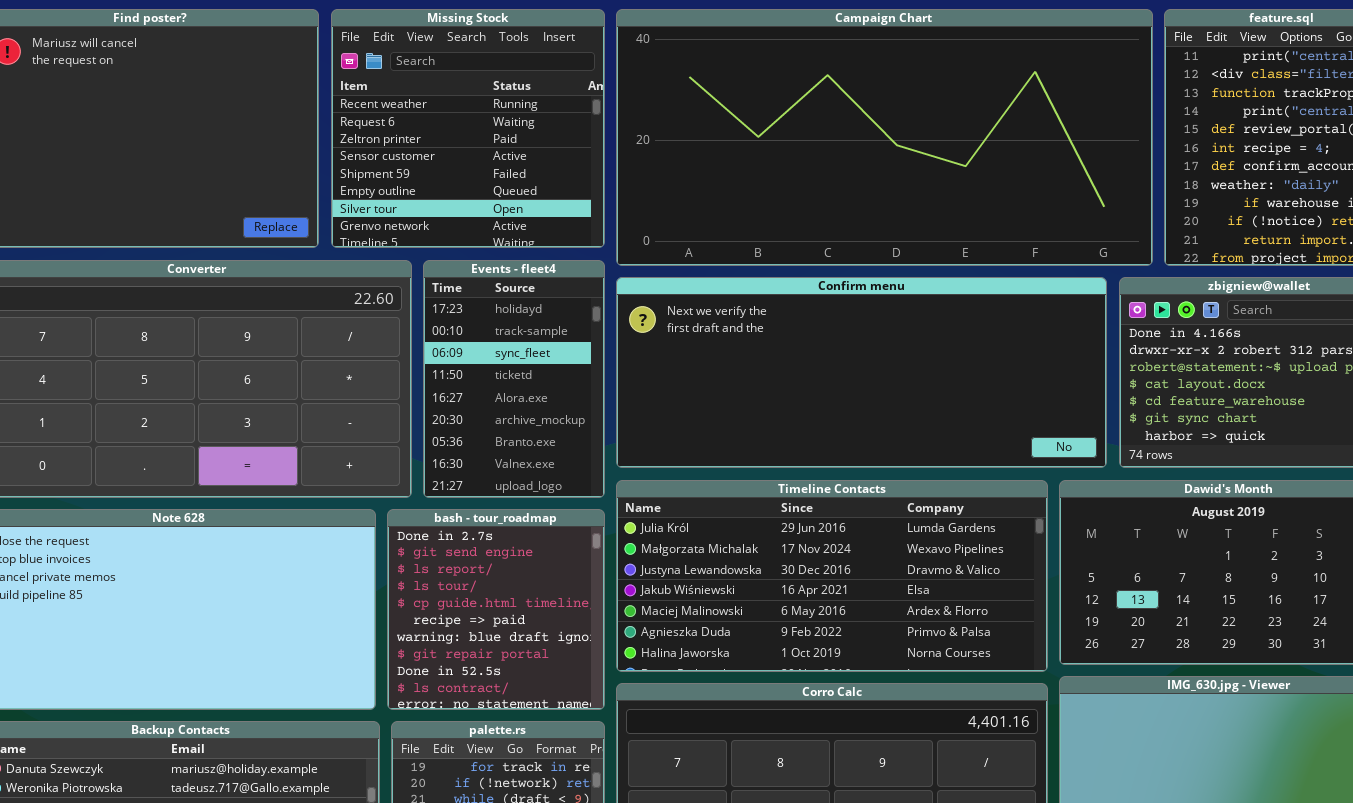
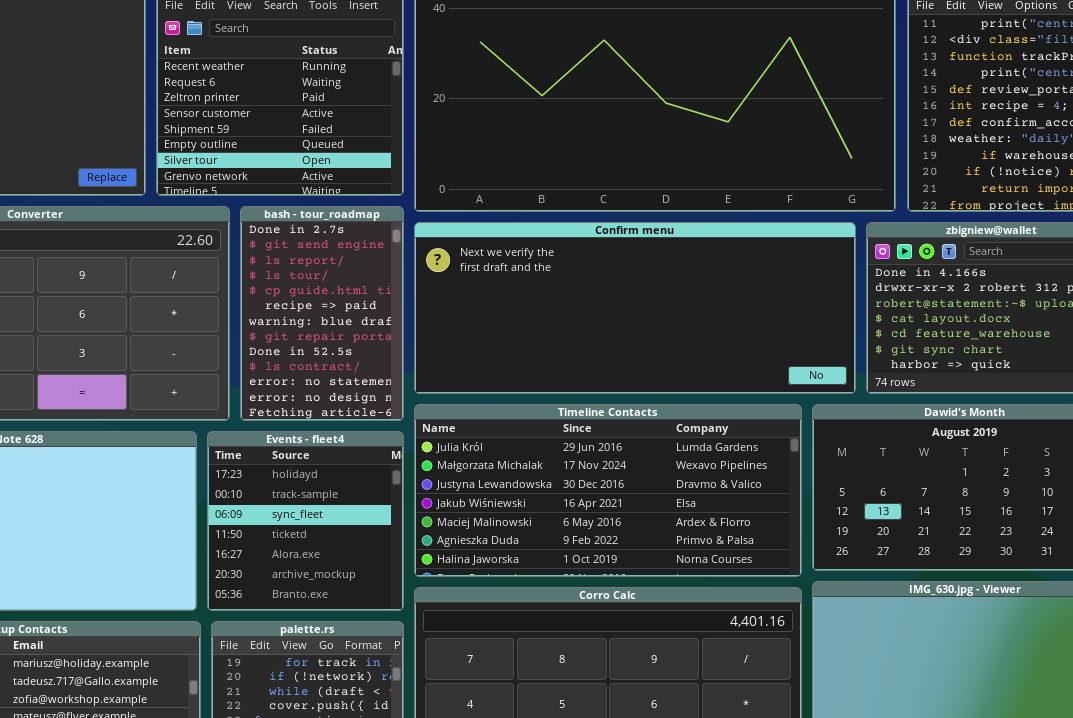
Events - fleet4: [423,260,605,498] -> [207,431,404,611], moved, resized
bash - tour_roadmap: [387,509,605,710] -> [240,206,404,421], moved, resized

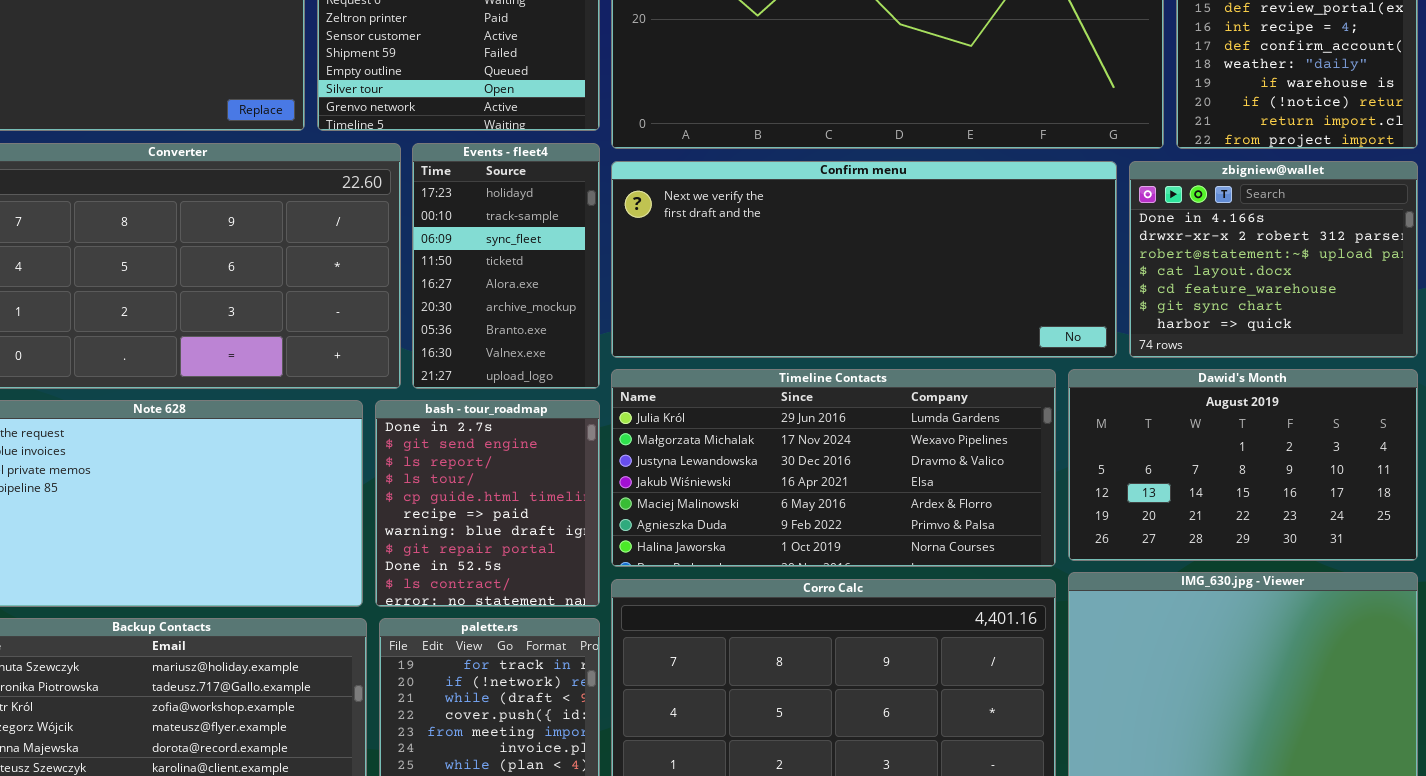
bash - tour_roadmap: [240,206,404,421] -> [375,400,600,607], moved, resized
Events - fleet4: [207,431,404,611] -> [412,143,600,389], moved, resized

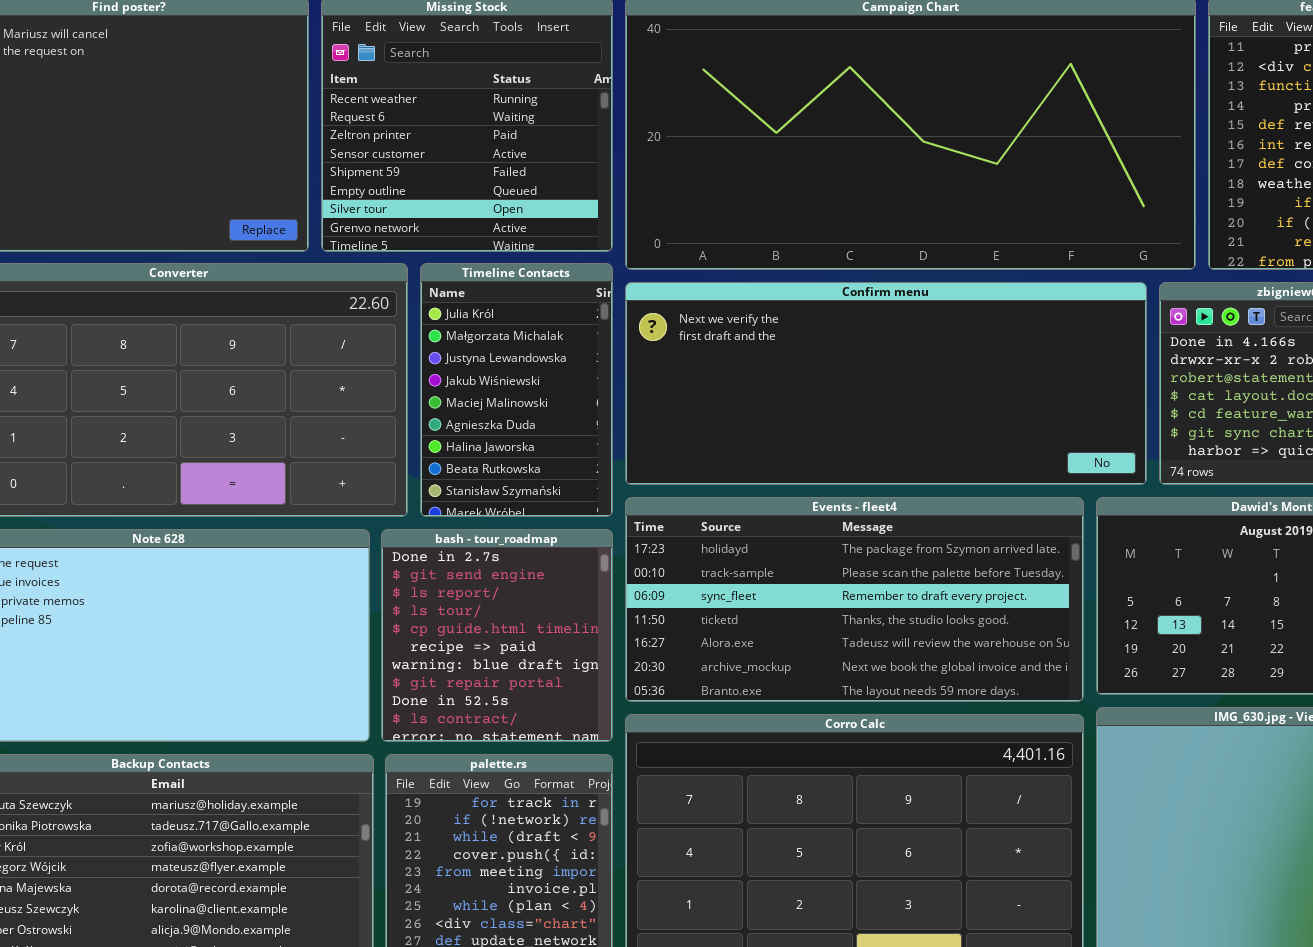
Events - fleet4: [412,143,600,389] -> [625,497,1084,702], moved, resized
Timeline Contacts: [611,369,1056,567] -> [420,263,613,517], moved, resized

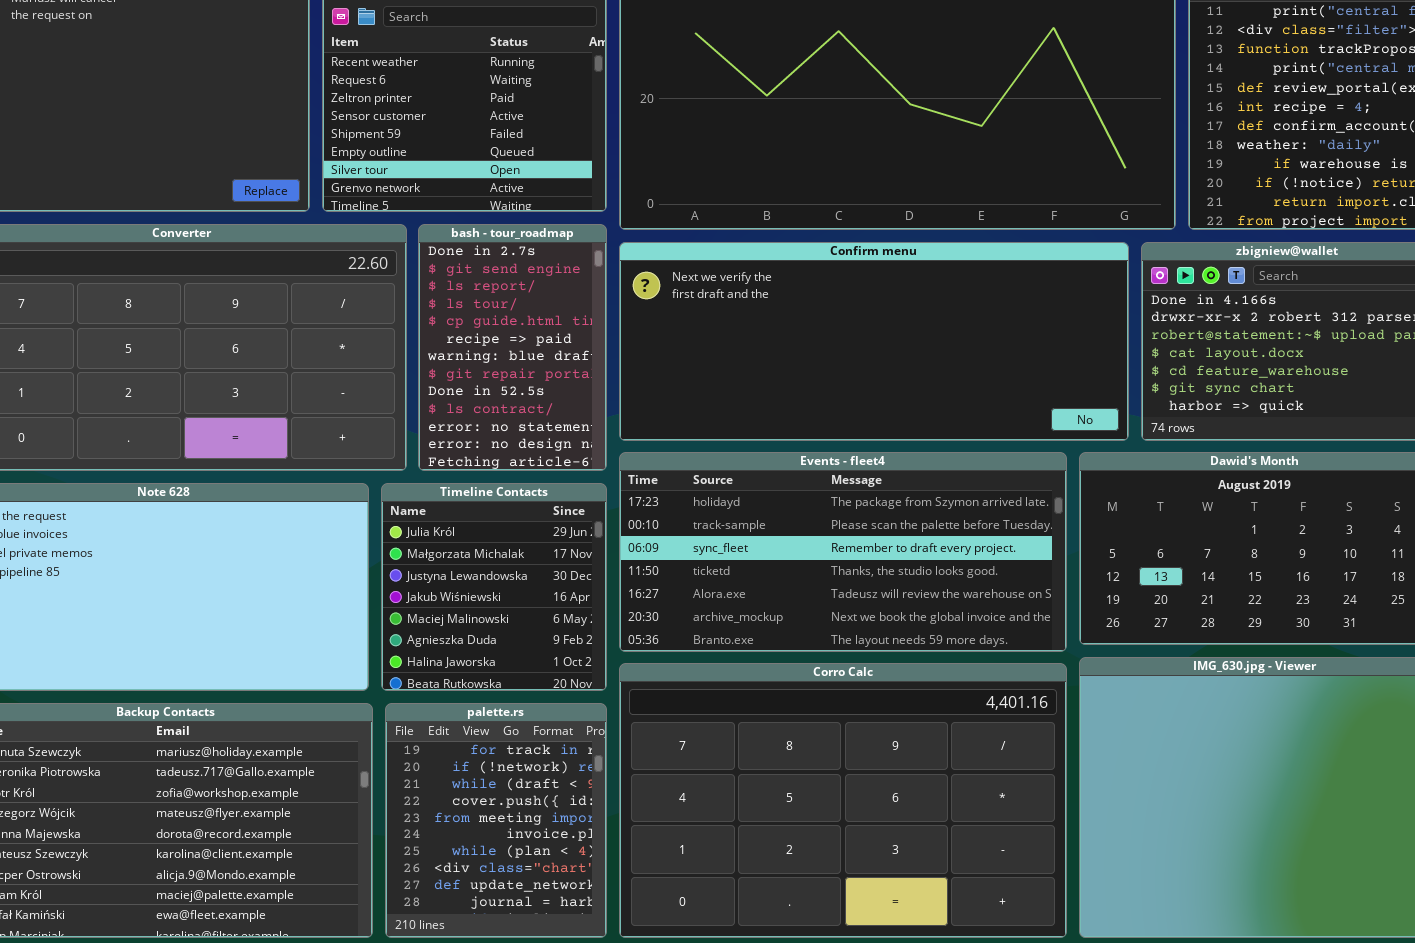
Timeline Contacts: [420,263,613,517] -> [381,483,607,691], moved, resized
bash - tour_roadmap: [381,529,613,742] -> [418,224,607,471], moved, resized

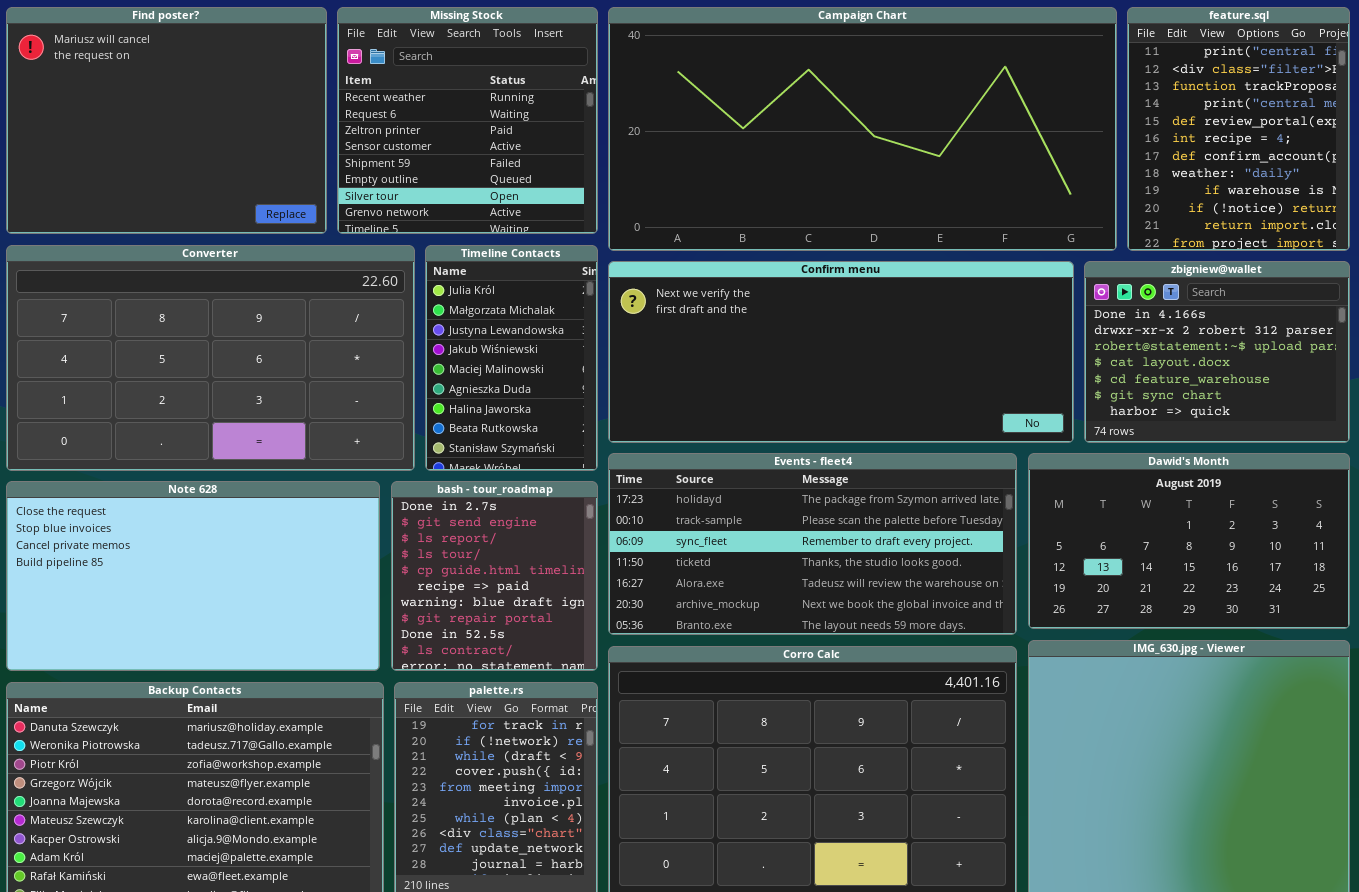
bash - tour_roadmap: [418,224,607,471] -> [391,481,598,671], moved, resized
Timeline Contacts: [381,483,607,691] -> [425,245,598,471], moved, resized

